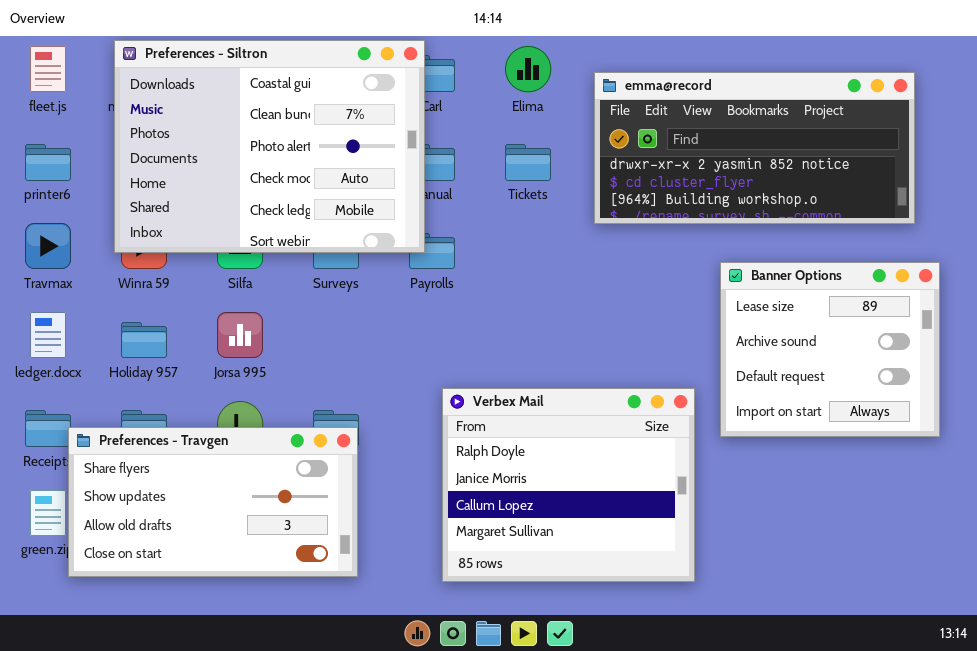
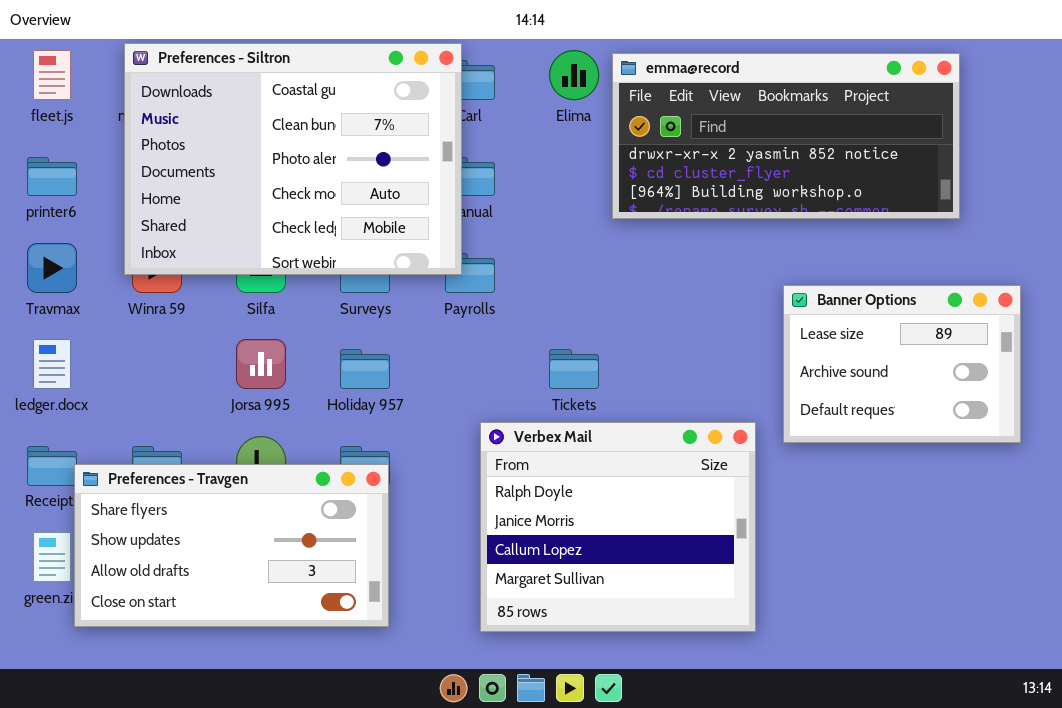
emma@record: [594,72,915,224] -> [612,53,960,219], moved
Tickets: [505,144,551,181] -> [549,349,599,389], moved
Banner Options: [720,262,940,437] -> [783,285,1021,443], resized
Holiday 957: [121,322,167,358] -> [340,349,390,389], moved

